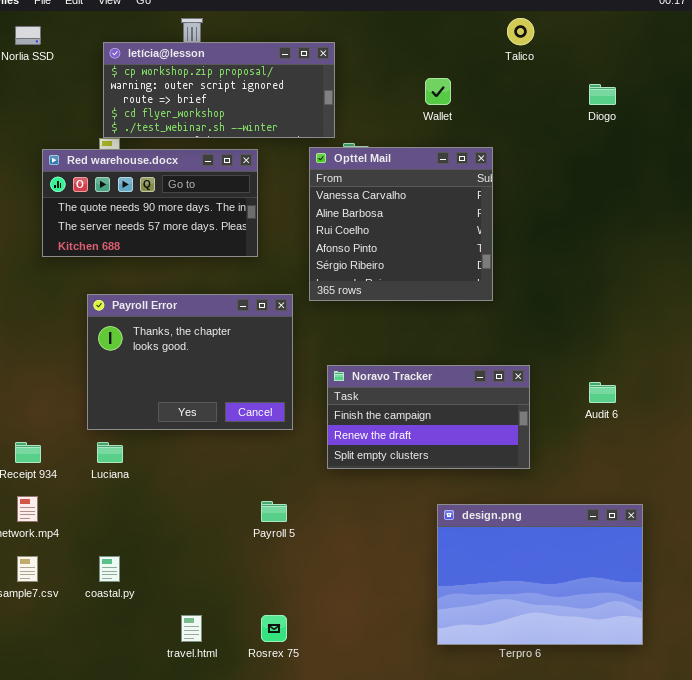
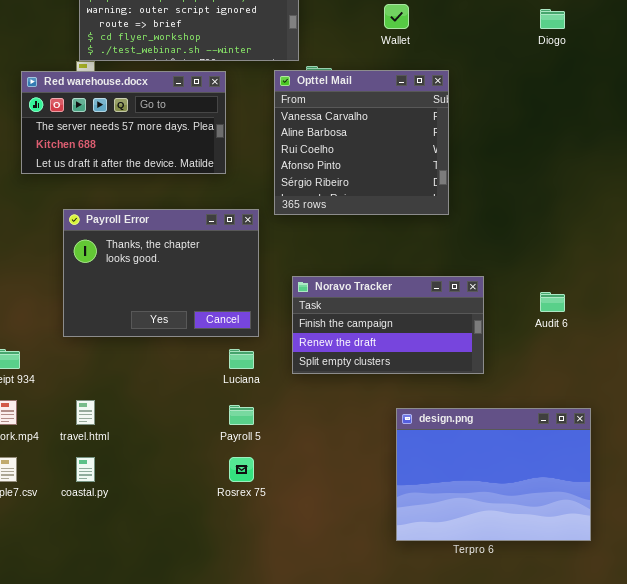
Red warehouse.docx: [42,149,258,257] -> [21,71,226,174], scrolled down 1 row
Luciana: [97,442,123,463] -> [229,349,254,369], moved
travel.html: [181,615,202,642] -> [76,400,95,425], moved
Rosrex 75: [261,615,287,642] -> [229,457,254,482], moved

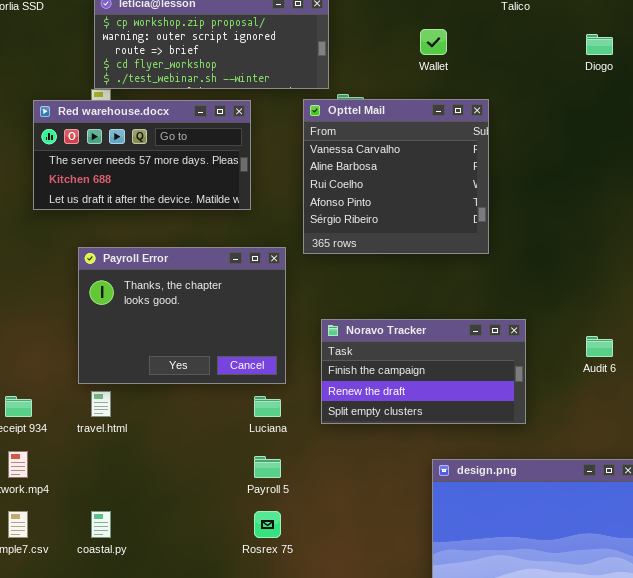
travel.html: [76,400,95,425] -> [91,391,111,417], moved

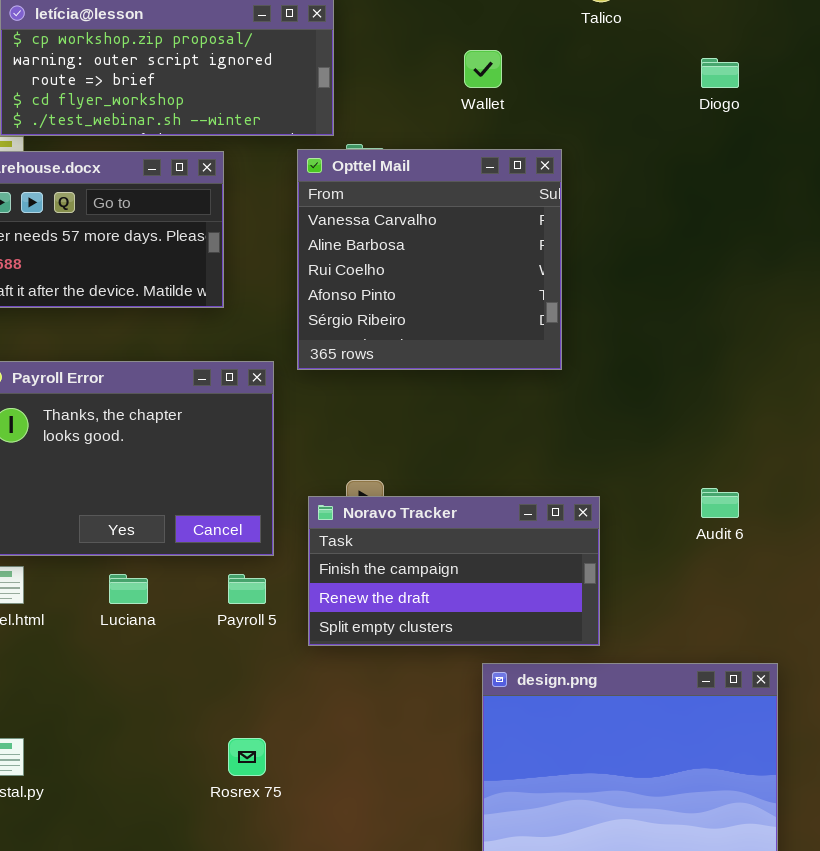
Noravo Tracker: [321,319,526,424] -> [308,496,600,646], moved
Luciana: [254,396,281,417] -> [109,574,148,604], moved
Payroll 5: [254,456,281,478] -> [228,574,266,604], moved

